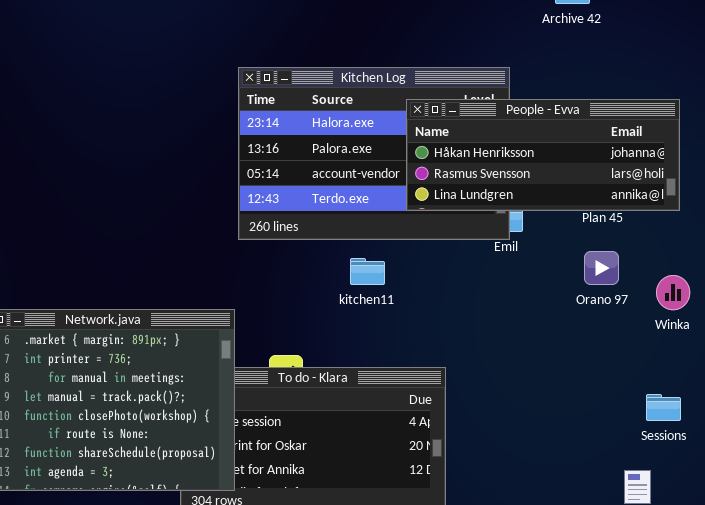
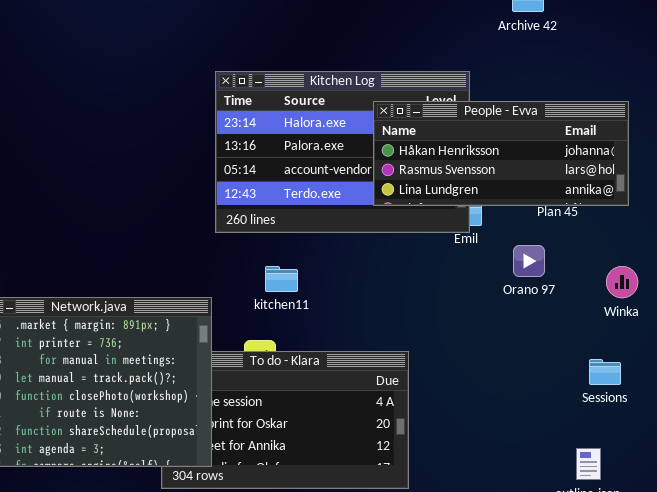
Orano 97: [584,251,619,285] -> [513,245,545,277], moved
kitchen11: [350,258,385,285] -> [265,266,298,292], moved
Sessions: [646,394,681,421] -> [589,359,621,385], moved

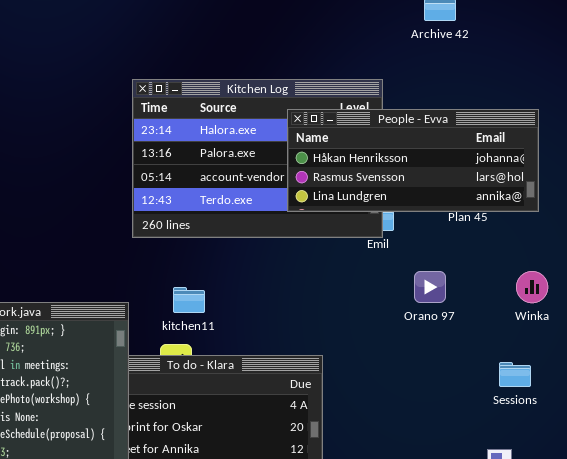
Orano 97: [513,245,545,277] -> [414,271,446,303], moved
kitchen11: [265,266,298,292] -> [173,287,205,313], moved

